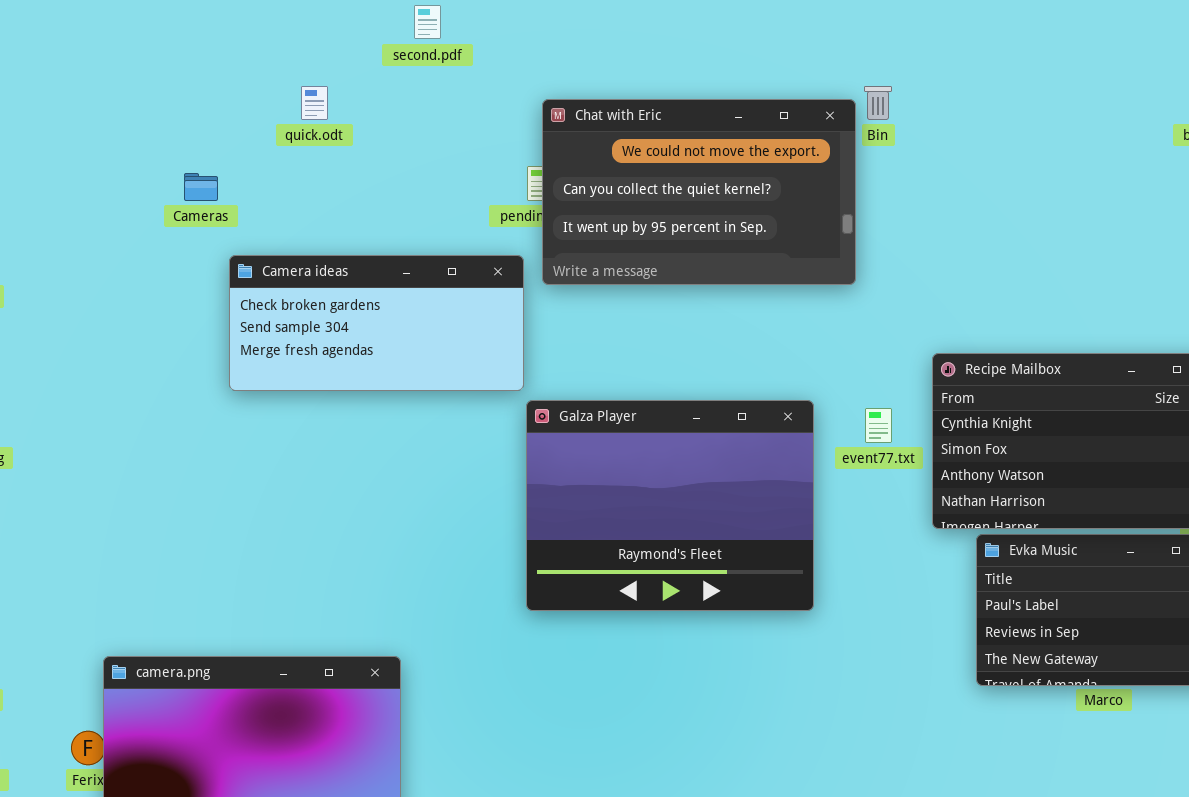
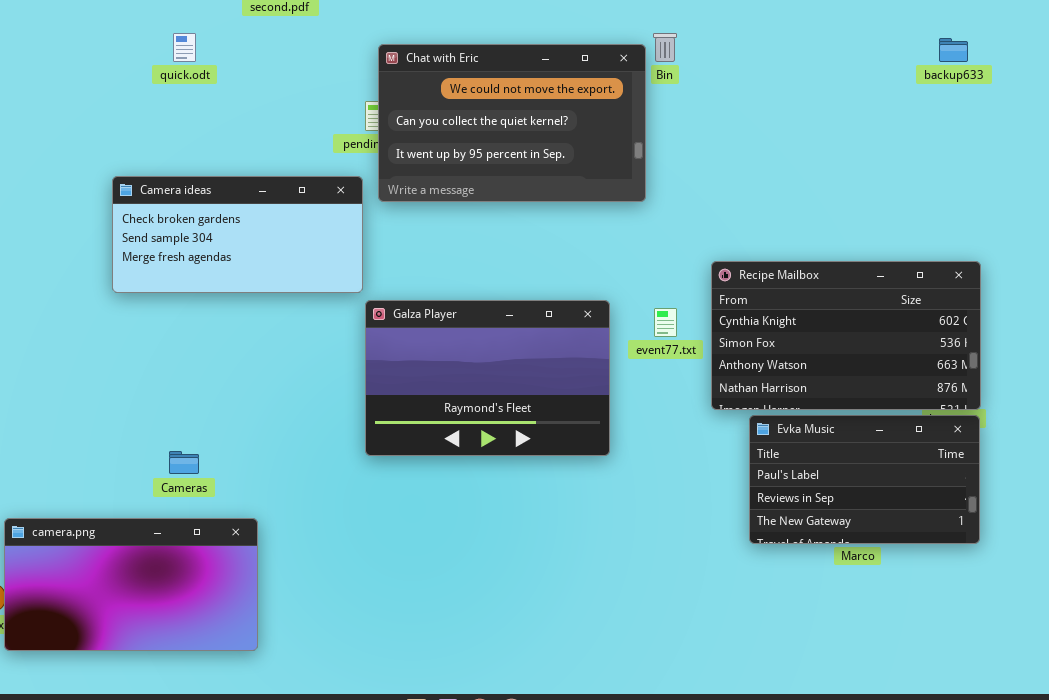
Cameras: [184,173,218,201] -> [169,451,199,474], moved
Galza Player: [526,400,814,611] -> [365,300,610,456], resized

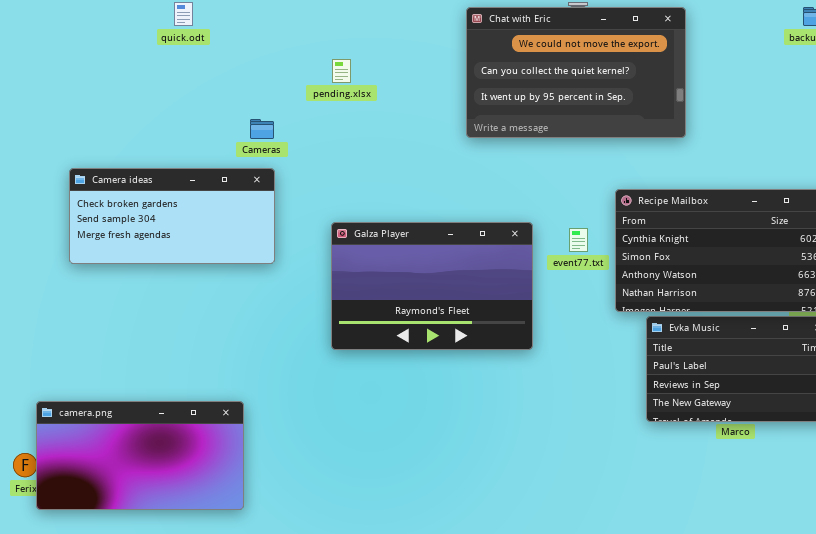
Chat with Eric: [378,44,646,202] -> [466,7,686,138], moved
Camera ideas: [112,176,363,293] -> [69,168,275,264], moved
Cameras: [169,451,199,474] -> [250,119,274,139], moved

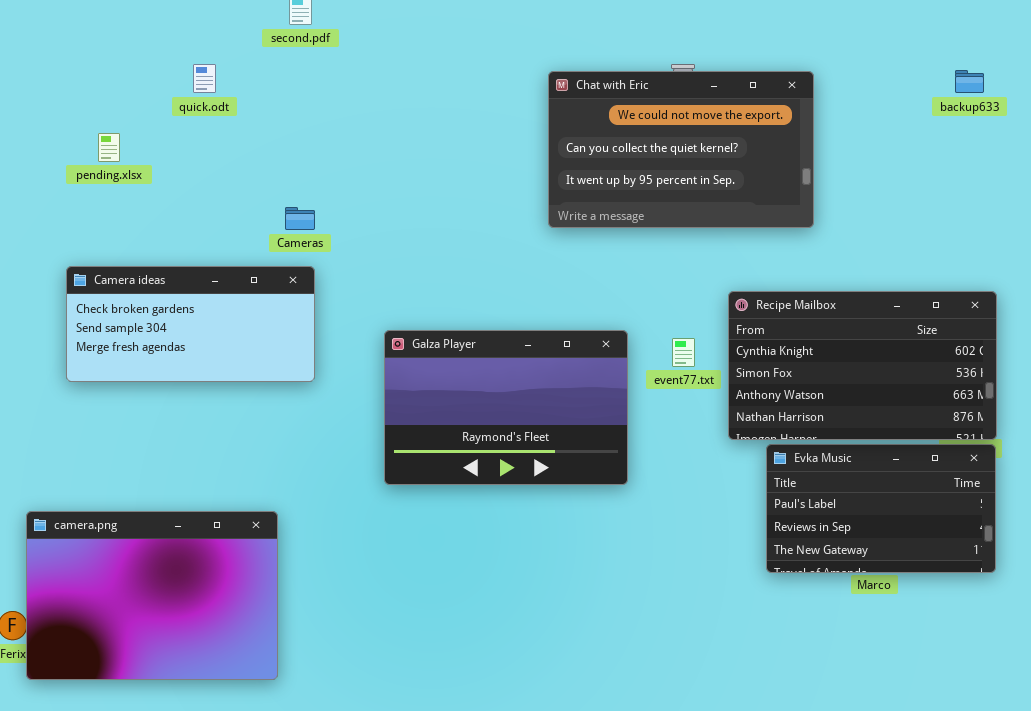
pending.xlsx: [332,59,351,83] -> [98,133,120,162], moved
camera.png: [36,401,244,510] -> [26,511,278,680], resized

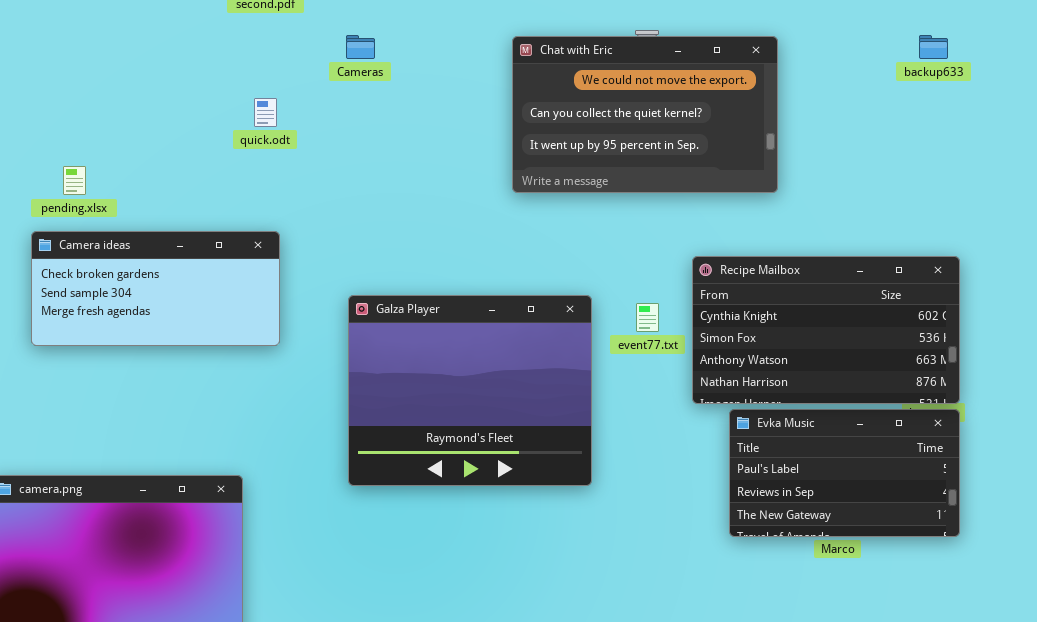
quick.odt: [193,64,216,93] -> [254,98,277,127], moved
pending.xlsx: [98,133,120,162] -> [63,166,86,195], moved
Cameras: [285,207,315,230] -> [346,35,375,59], moved
Galza Player: [384,330,628,485] -> [348,295,592,486], resized

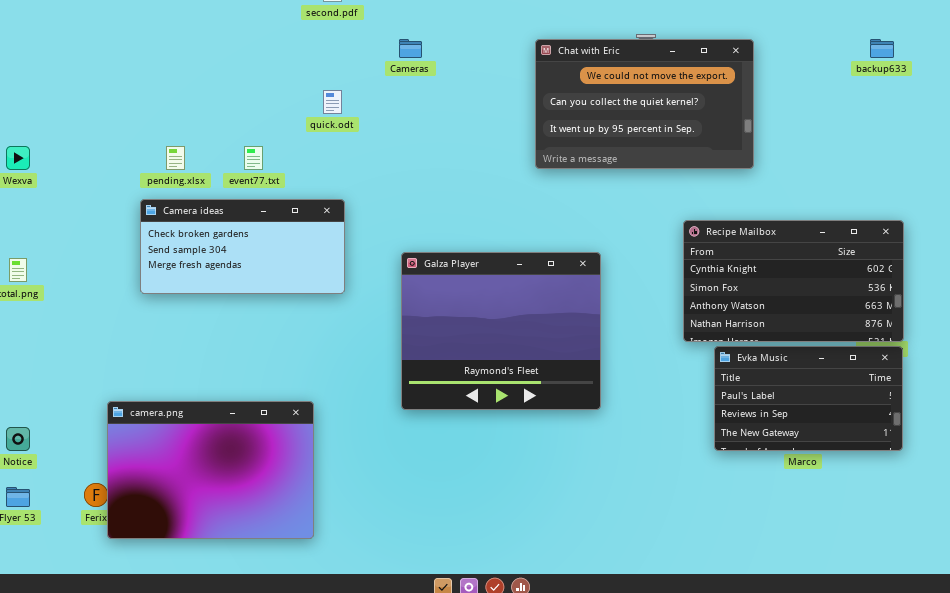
event77.txt: [636,303,659,332] -> [244,146,263,170], moved

